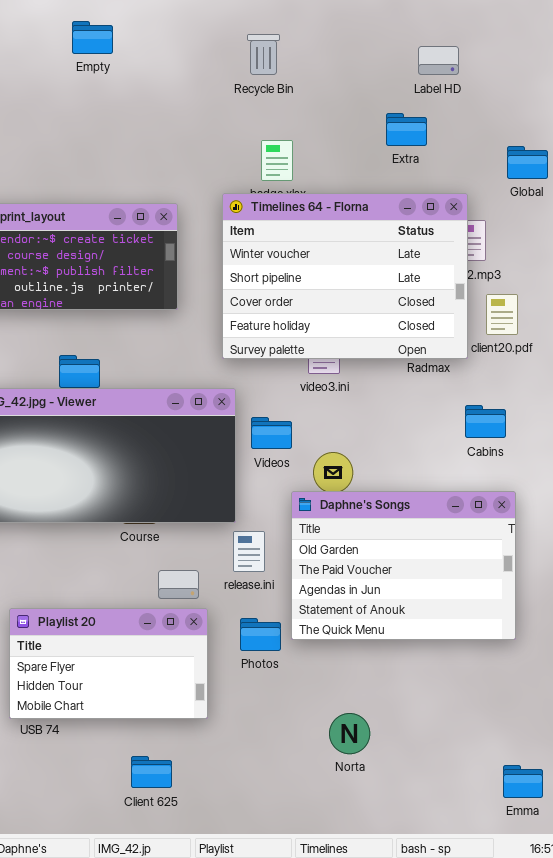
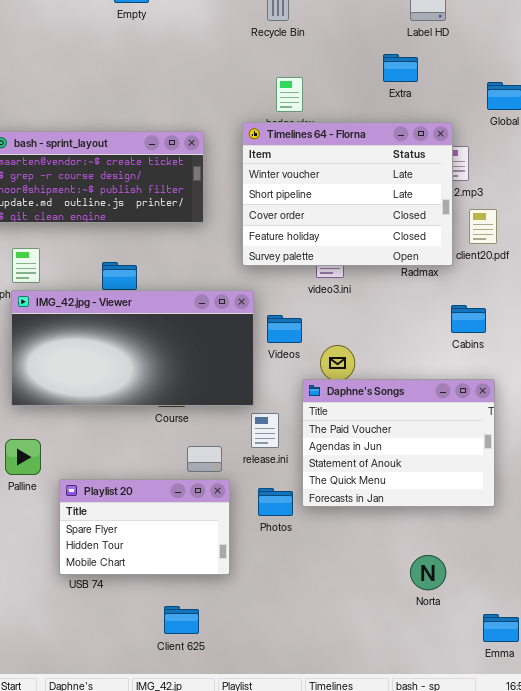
Daphne's Songs: [291,491,516,640] -> [302,379,495,507], scrolled down 1 row
Norta: [329,713,370,754] -> [410,555,446,590], moved

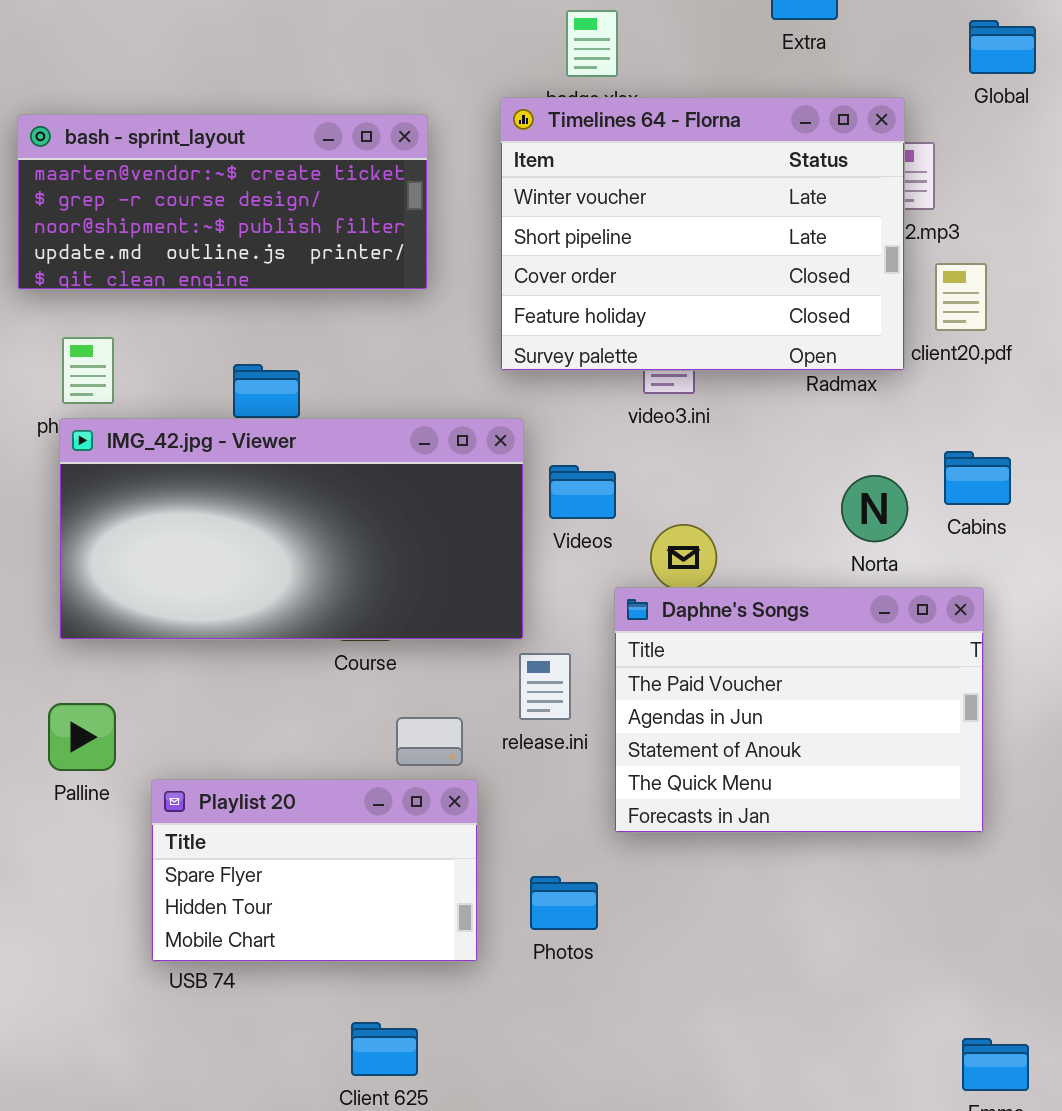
Cabins: [451,305,486,333] -> [944,451,1011,505], moved
Photos: [258,488,293,516] -> [530,876,598,930], moved
Norta: [410,555,446,590] -> [841,475,908,542], moved

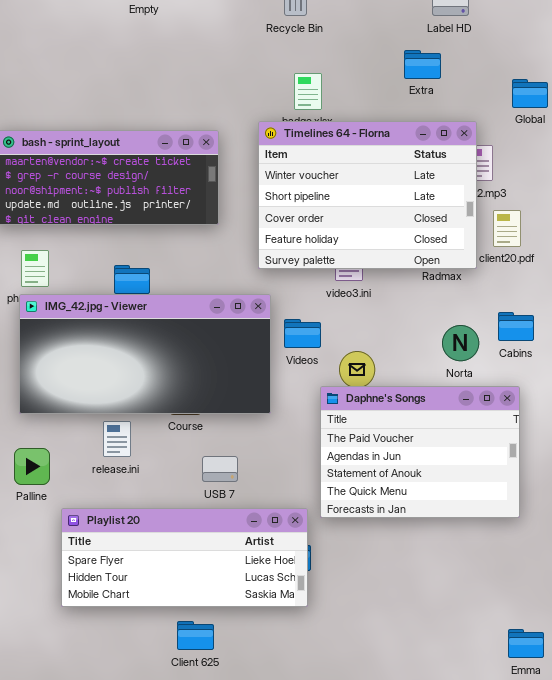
release.ini: [519,653,571,720] -> [103,421,131,457], moved
Playlist 20: [151,779,478,962] -> [61,508,308,607], moved, resized

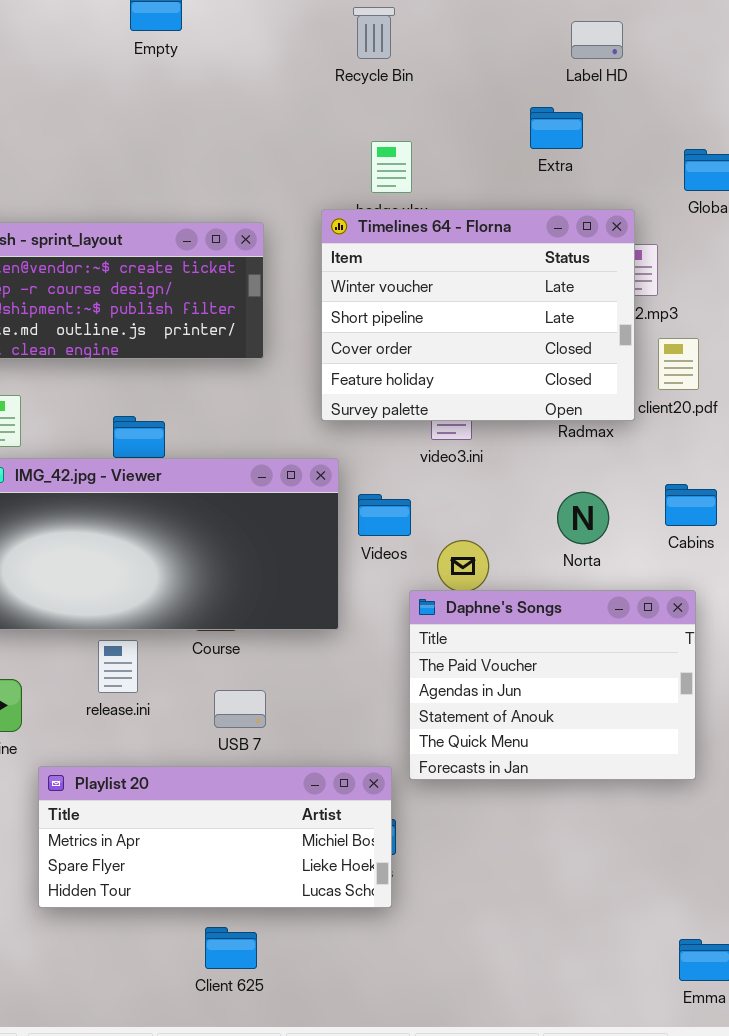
Norta: [442,325,479,361] -> [557,492,609,544], moved
USB 7: [202,456,238,482] -> [214,690,266,728], moved
Playlist 20: [61,508,308,607] -> [38,766,392,908], scrolled up 1 row

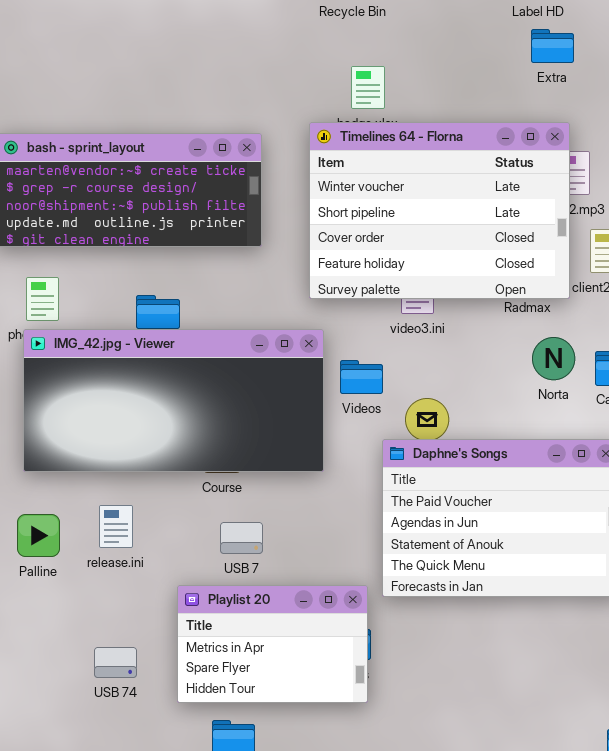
Extra: [530,107,583,149] -> [531,29,574,63], moved
Norta: [557,492,609,544] -> [532,337,575,380], moved
release.ini: [98,640,138,693] -> [99,505,133,548], moved
Playlist 20: [38,766,392,908] -> [177,585,368,703], resized

